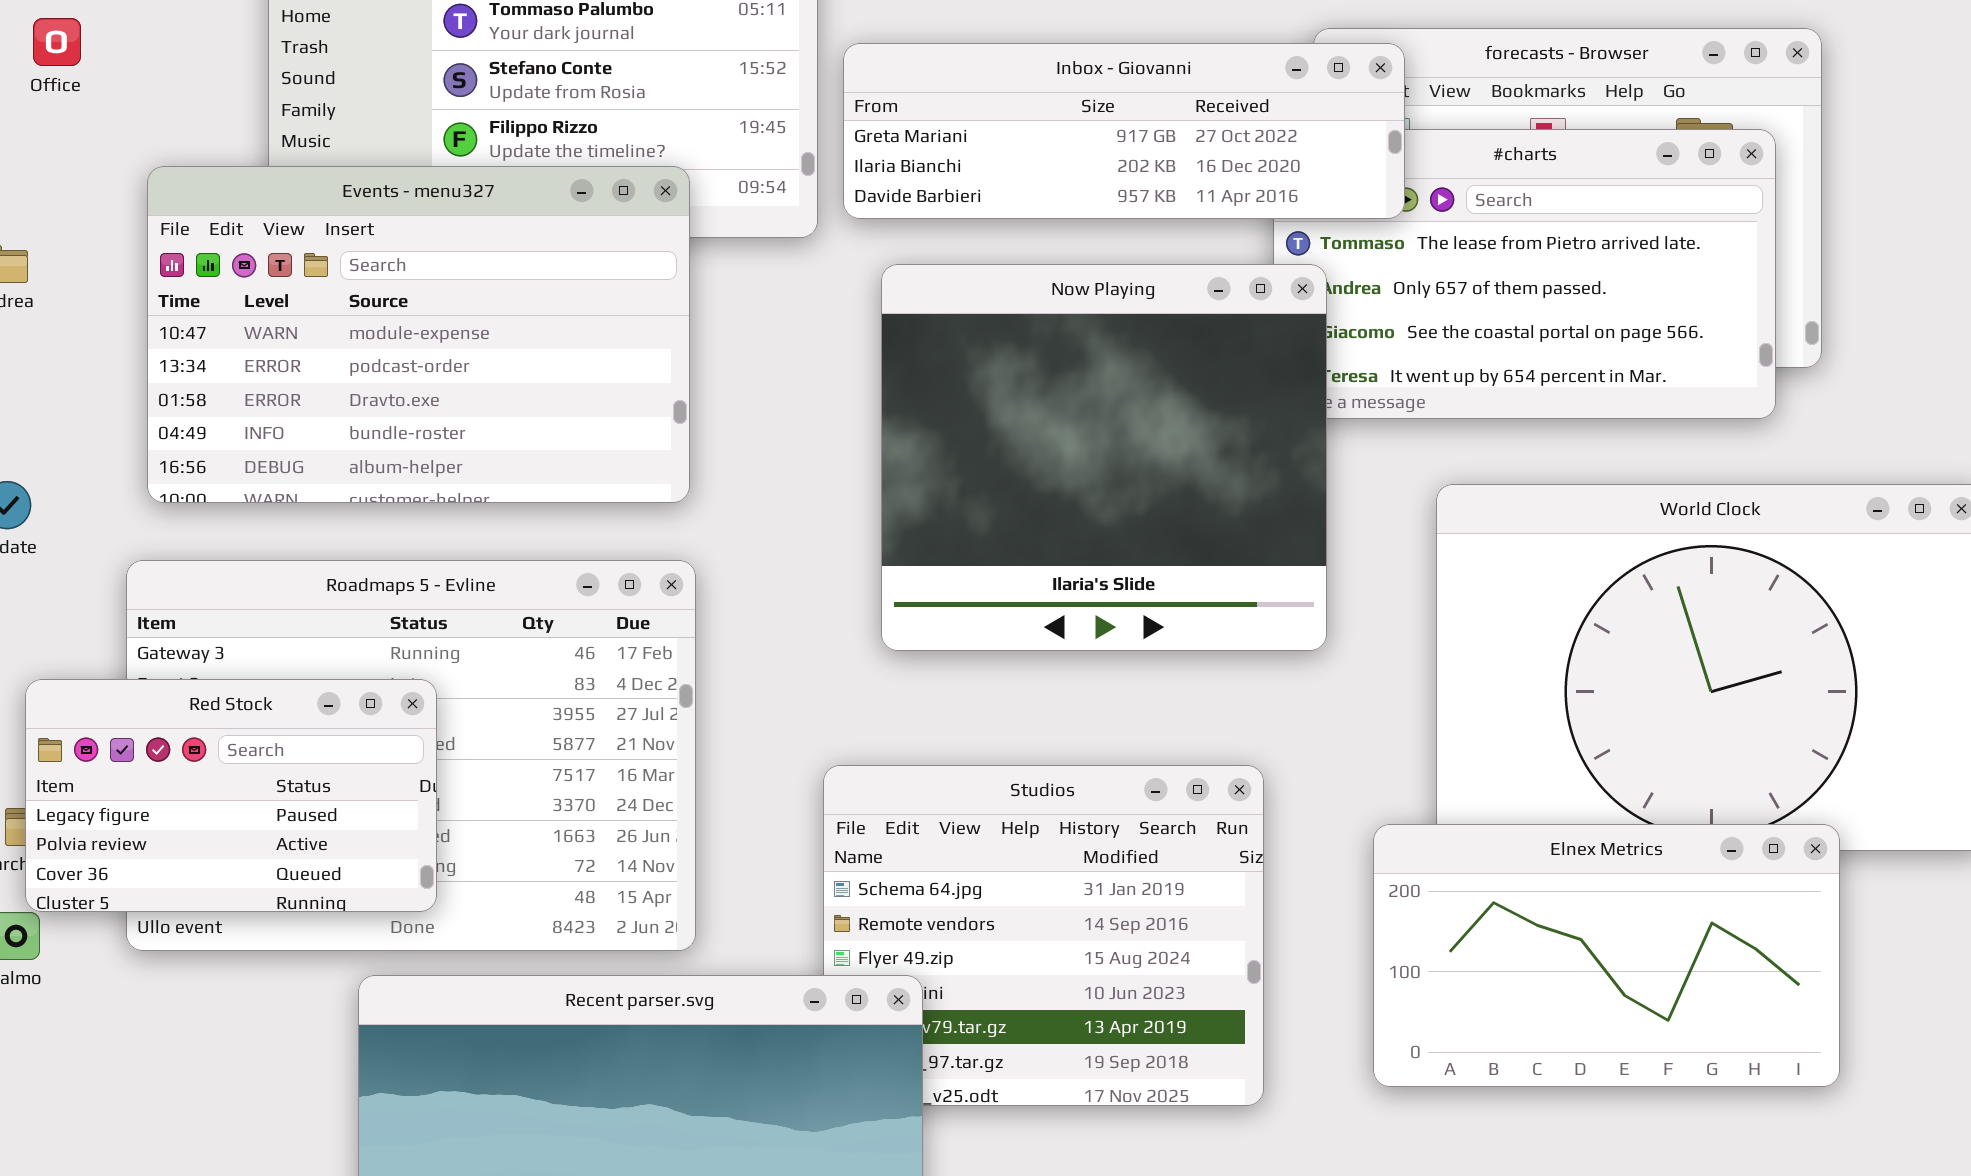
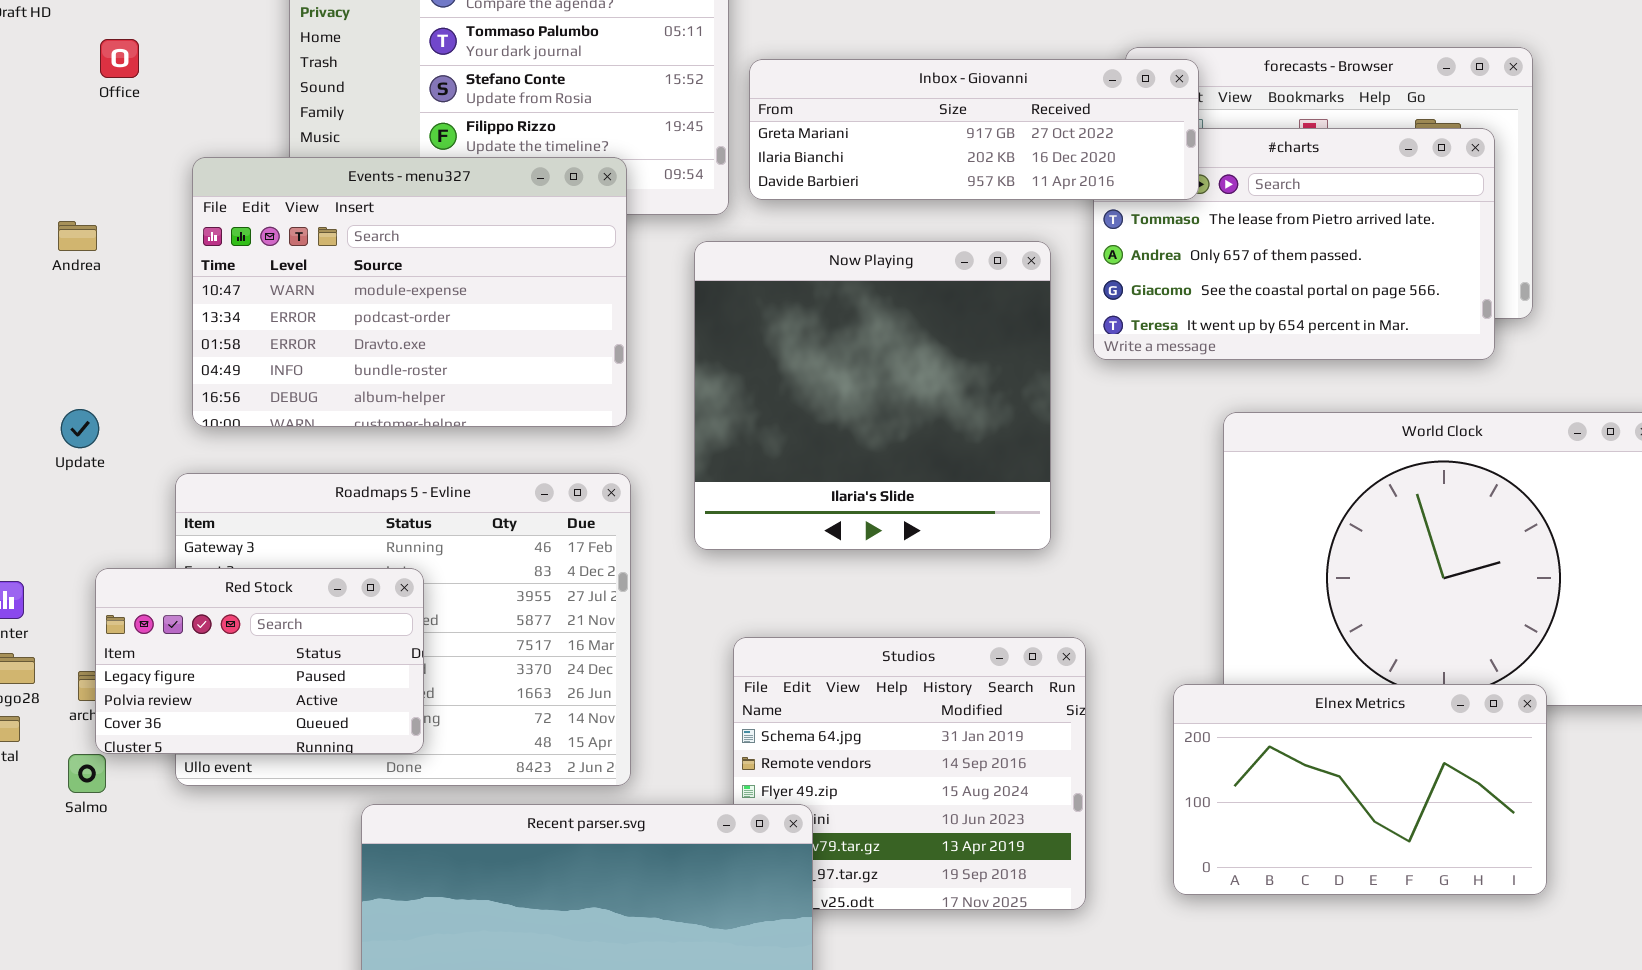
Now Playing: [881,264,1327,651] -> [694,241,1051,550], moved

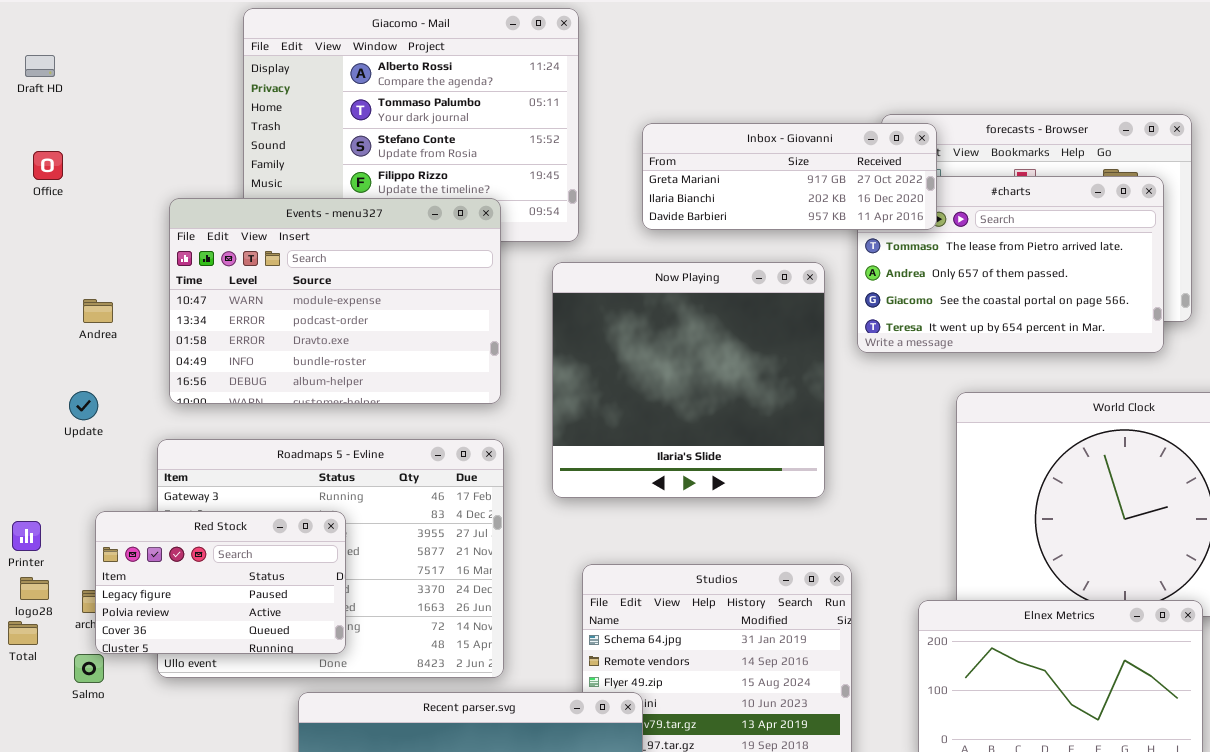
Office: [100,39,139,78] -> [33,151,63,180], moved
Inbox - Giovanni: [749,59,1199,200] -> [642,123,937,230], resized
Andrea: [58,221,97,251] -> [83,299,113,323], moved

